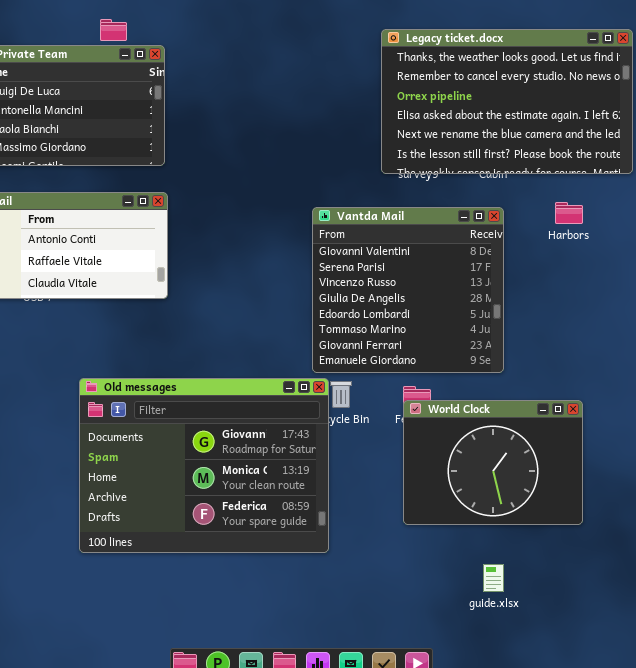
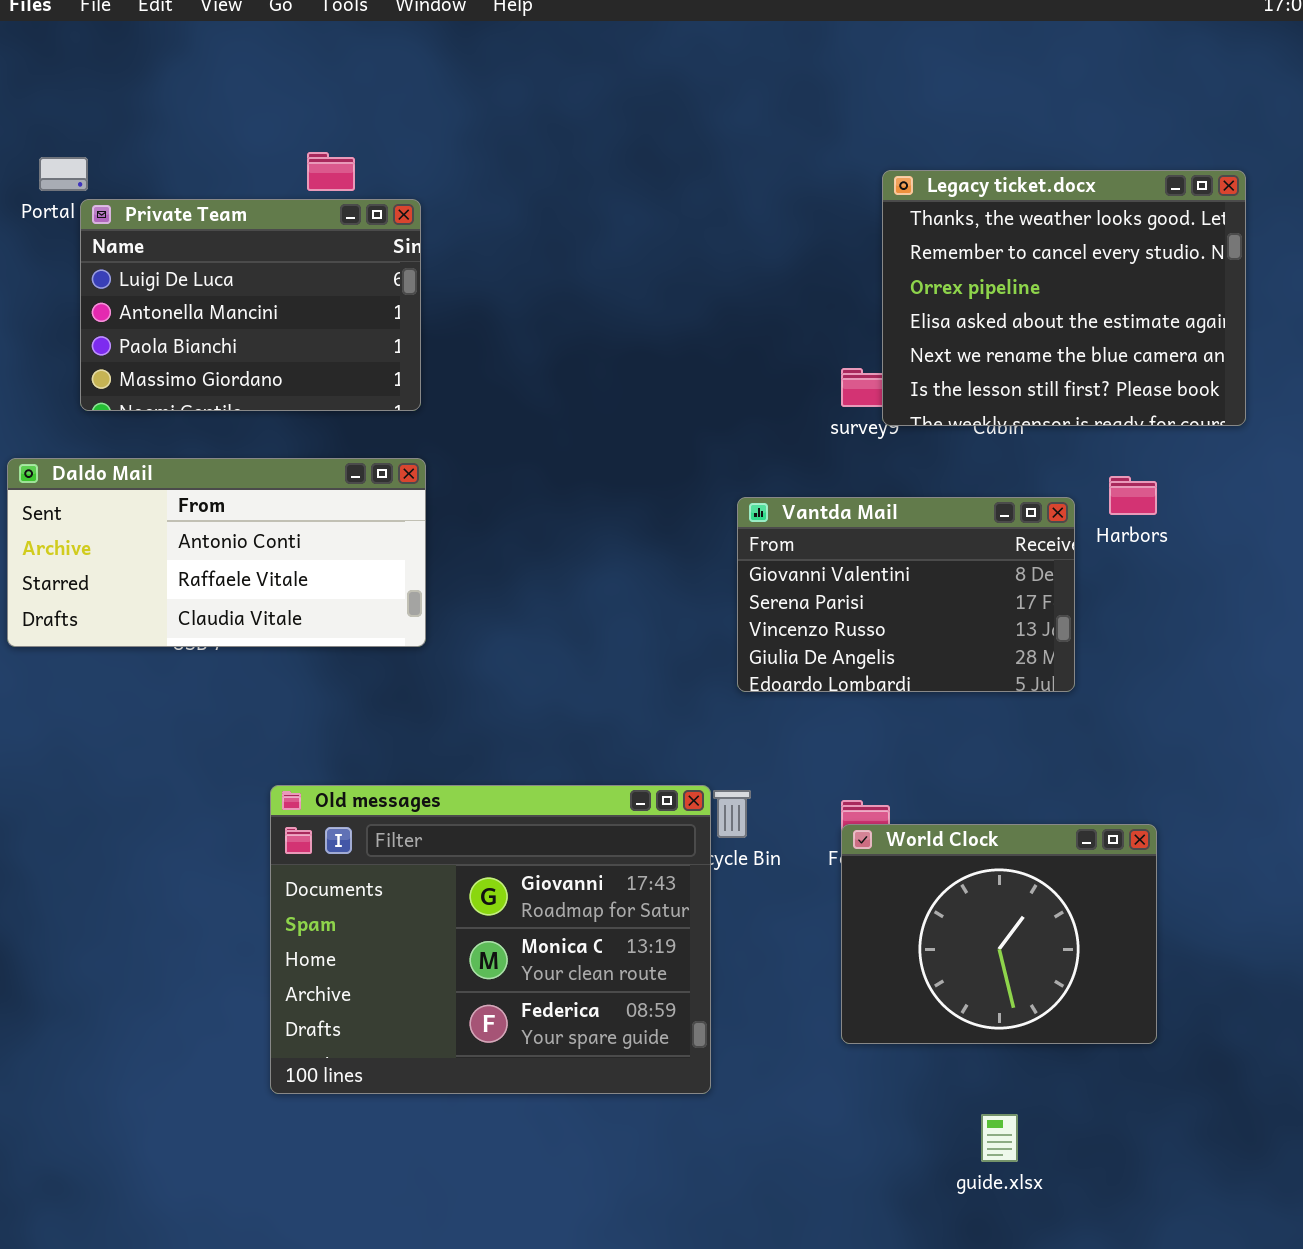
Legacy ticket.docx: [381,29,633,174] -> [882,170,1246,426], resized
Vantda Mail: [312,207,504,373] -> [737,497,1075,692], moved, resized

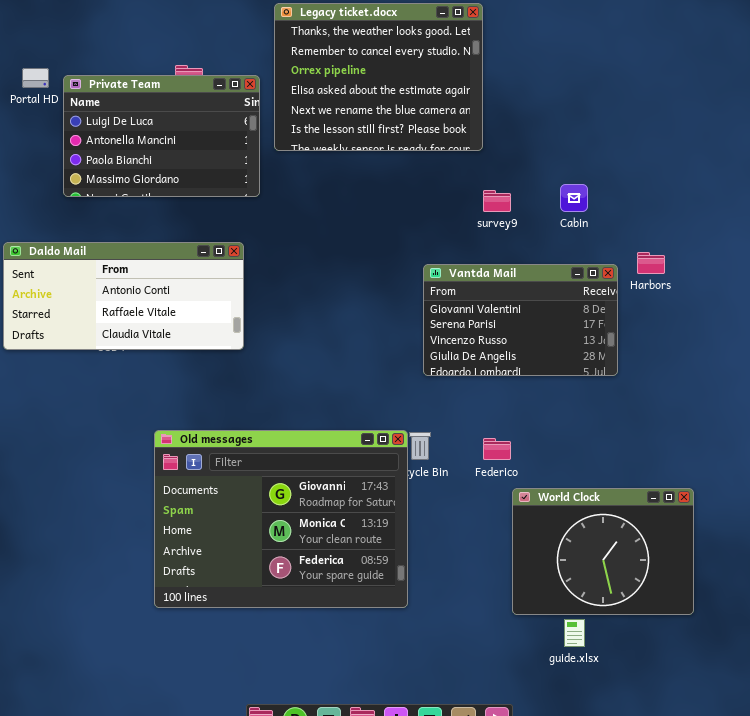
Legacy ticket.docx: [882,170,1246,426] -> [274,3,483,151], moved
Private Team: [80,199,421,411] -> [63,75,260,197], moved
World Clock: [841,824,1157,1044] -> [512,488,694,615], moved

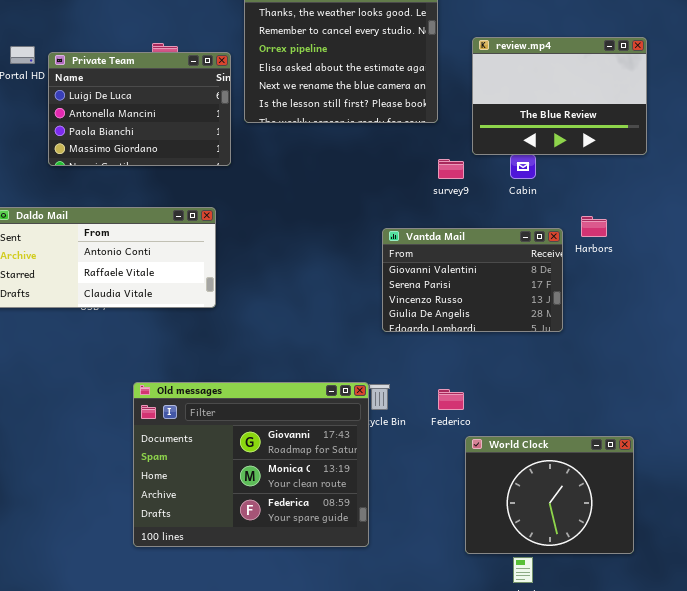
review.mp4: none -> [472,37,647,155], opened

